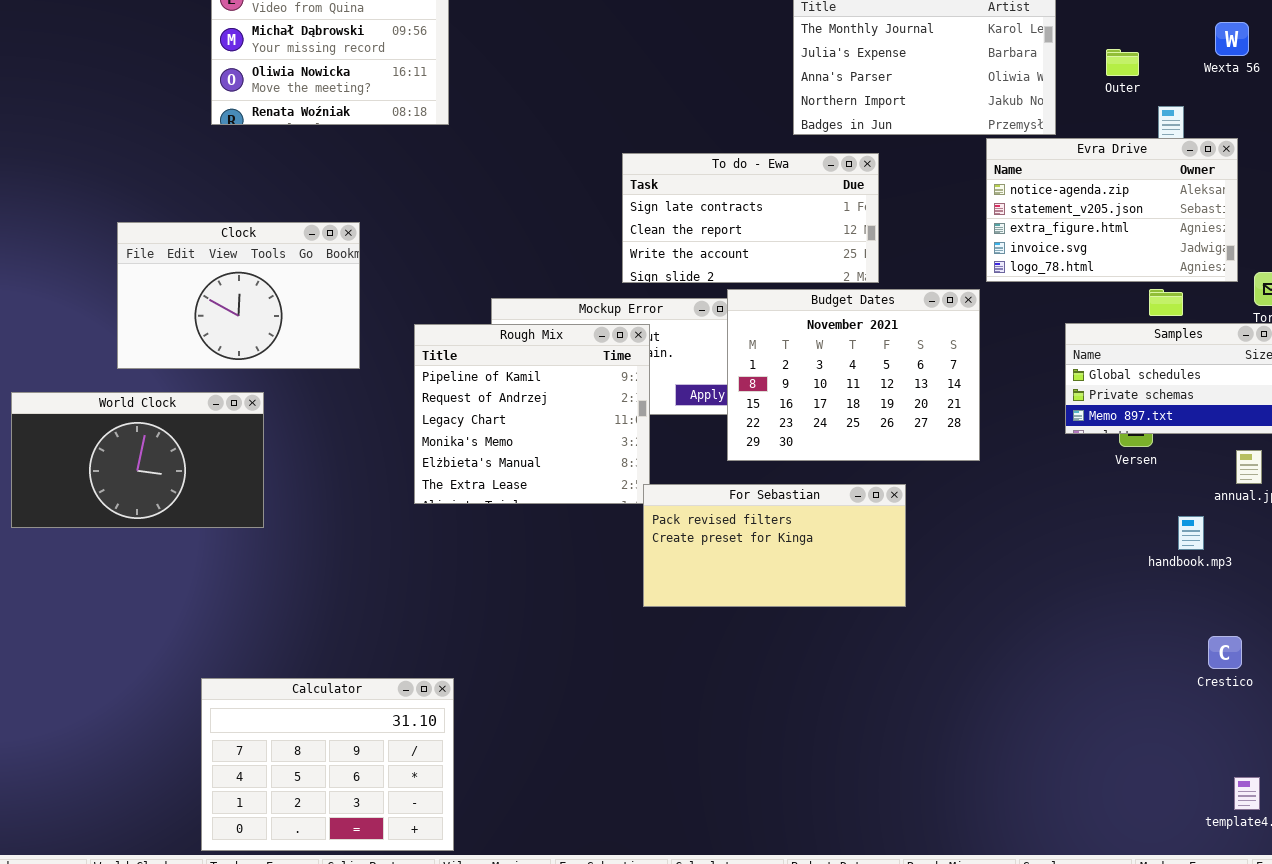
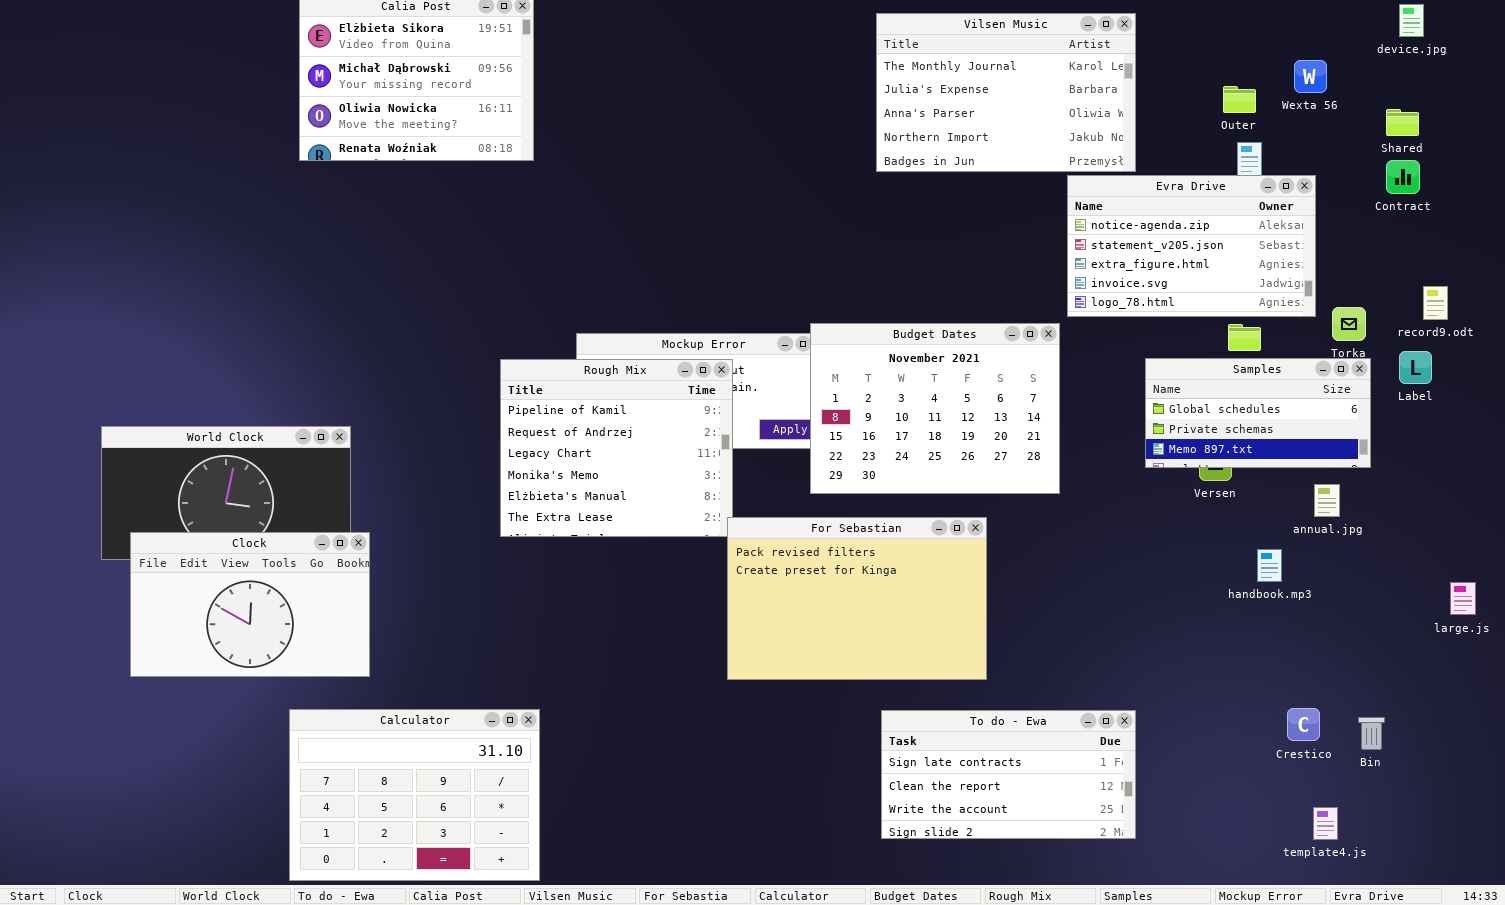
Outer: [1106,49,1139,76] -> [1223,86,1256,113], moved
To do - Ewa: [622,153,879,283] -> [881,710,1136,839], moved
Clock: [117,222,360,369] -> [130,532,370,677], moved
For Sebastian: [643,484,906,607] -> [727,517,987,680], resized
Crestico: [1208,636,1242,669] -> [1287,708,1320,741], moved

